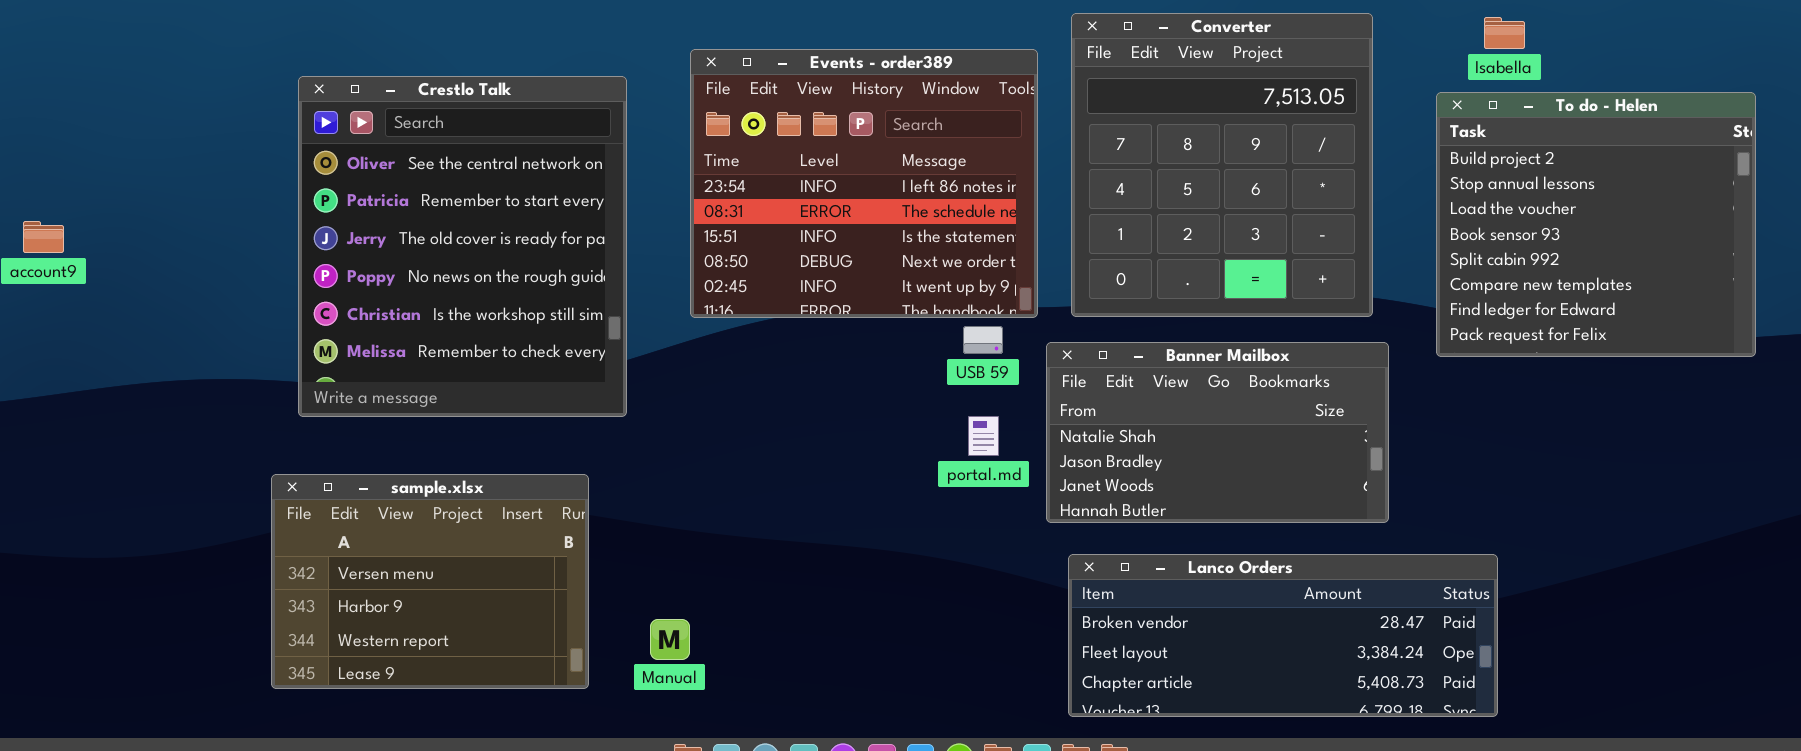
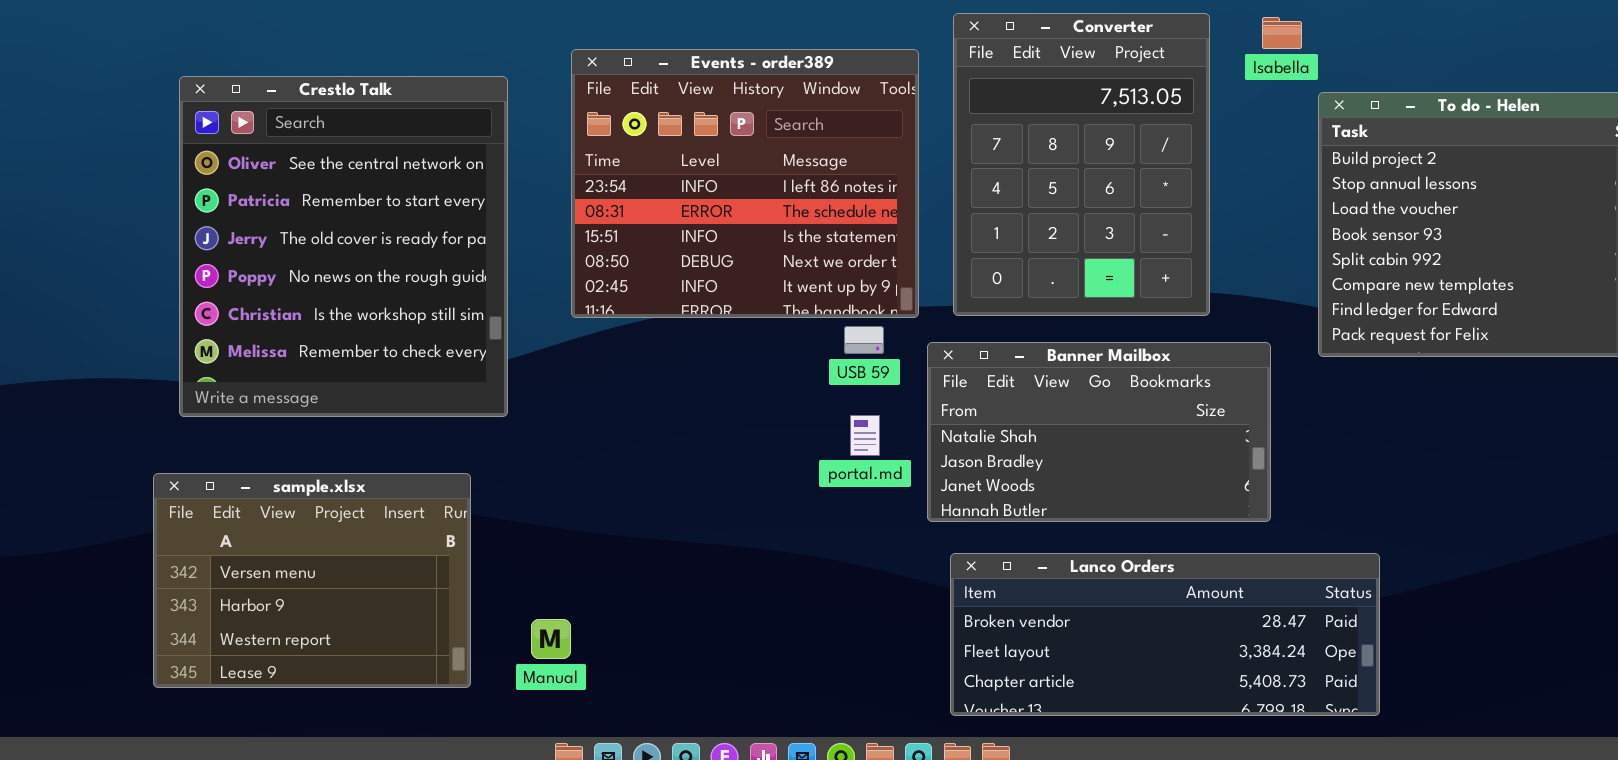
Converter: [1071,13,1373,317] -> [953,13,1210,316], resized
Isabella: [1484,17,1525,49] -> [1262,17,1302,49], moved

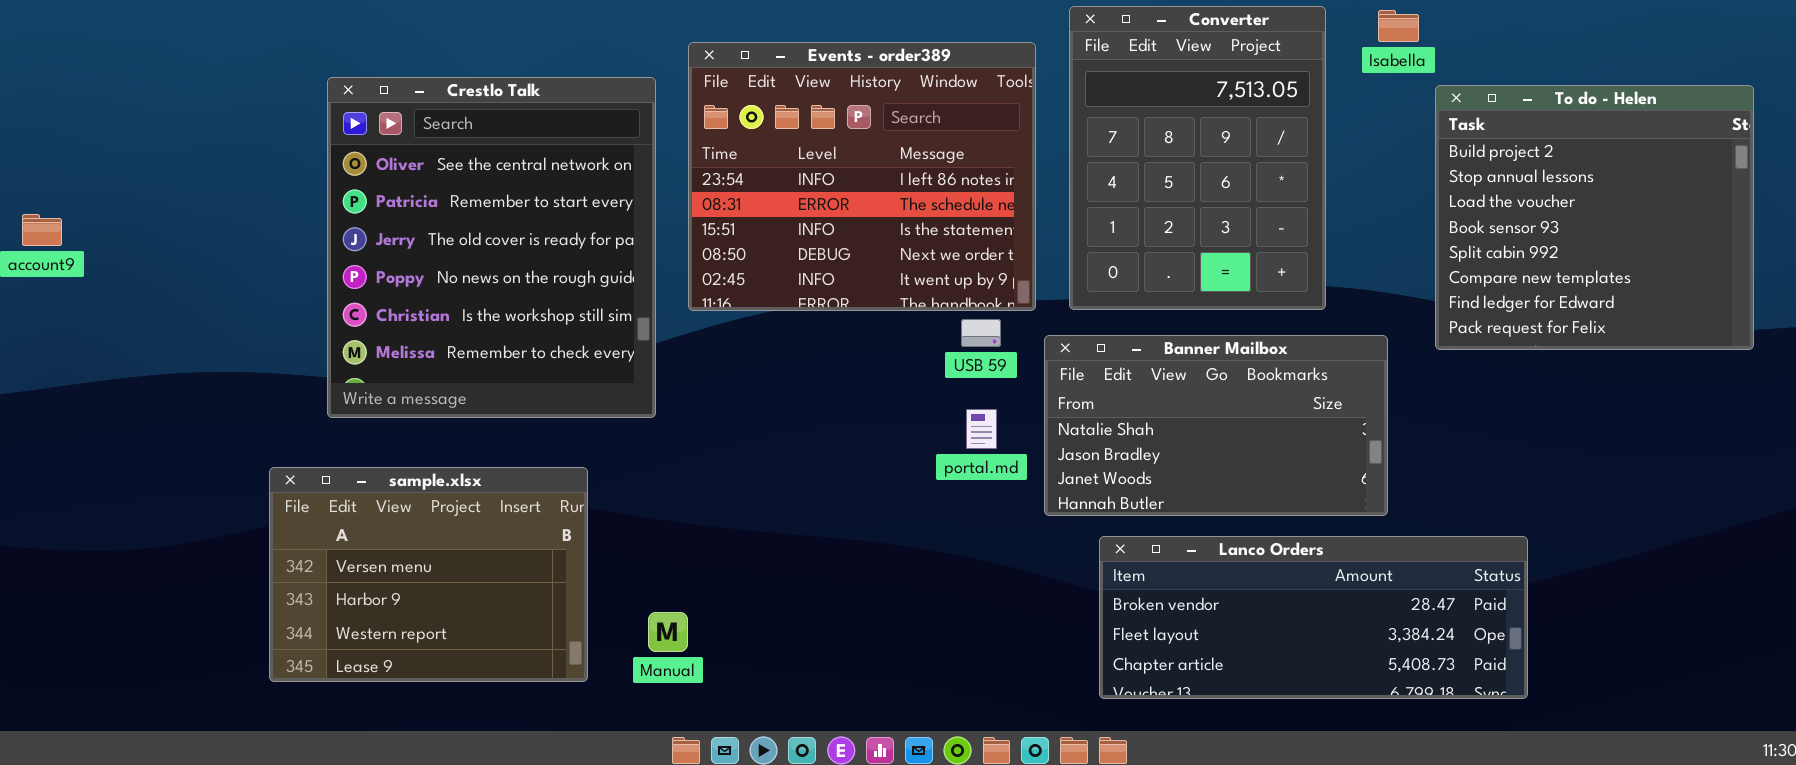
Crestlo Talk: [179,76,508,417] -> [327,77,656,418], moved
Lanco Orders: [950,553,1380,716] -> [1099,536,1528,699], moved

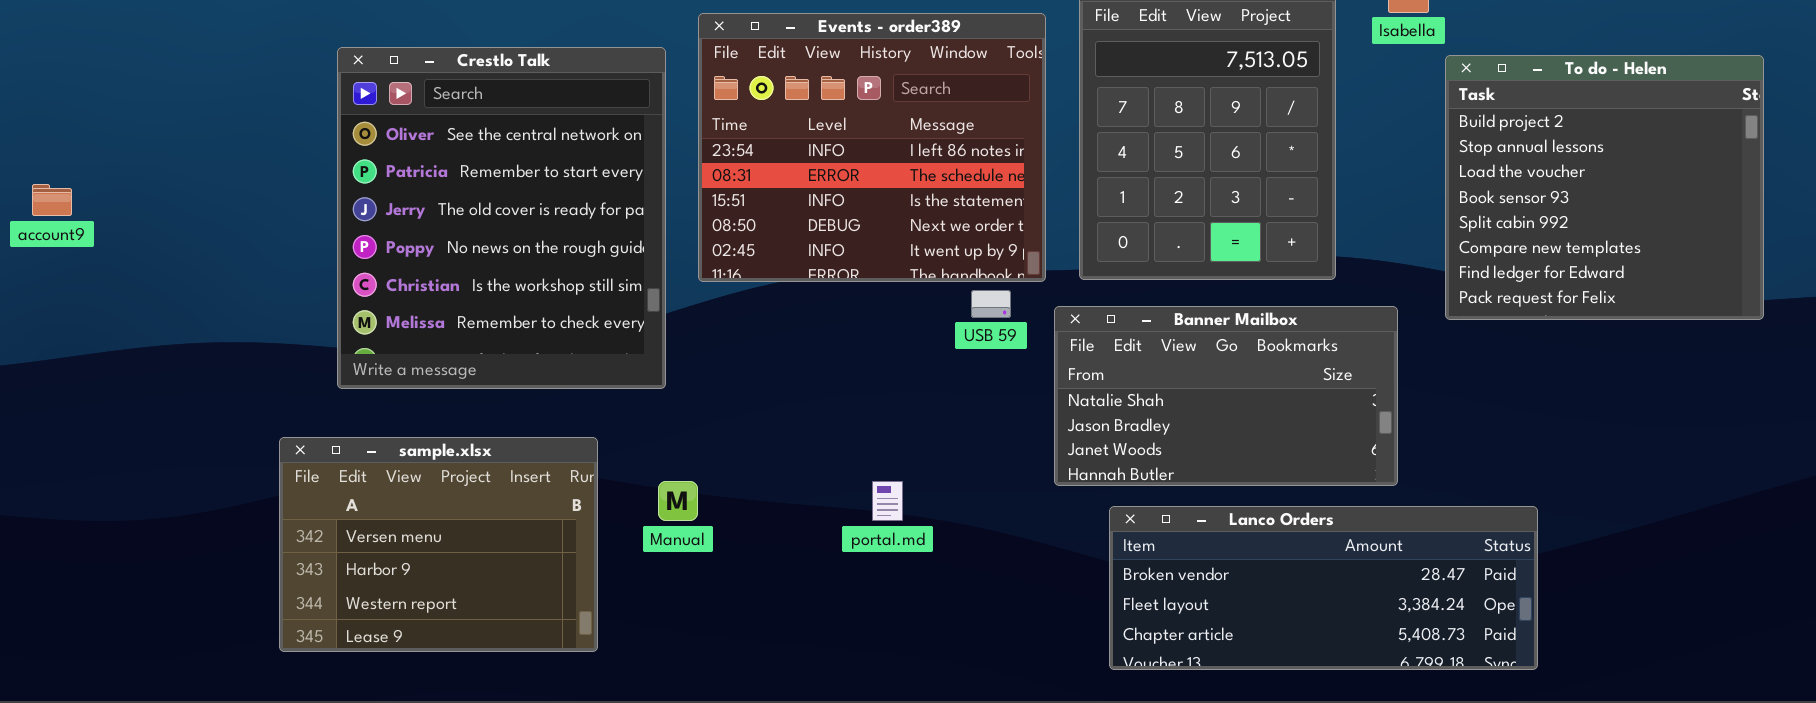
portal.md: [966,409,997,449] -> [872,481,903,521], moved
Manual: [648,612,688,652] -> [658,481,698,521], moved

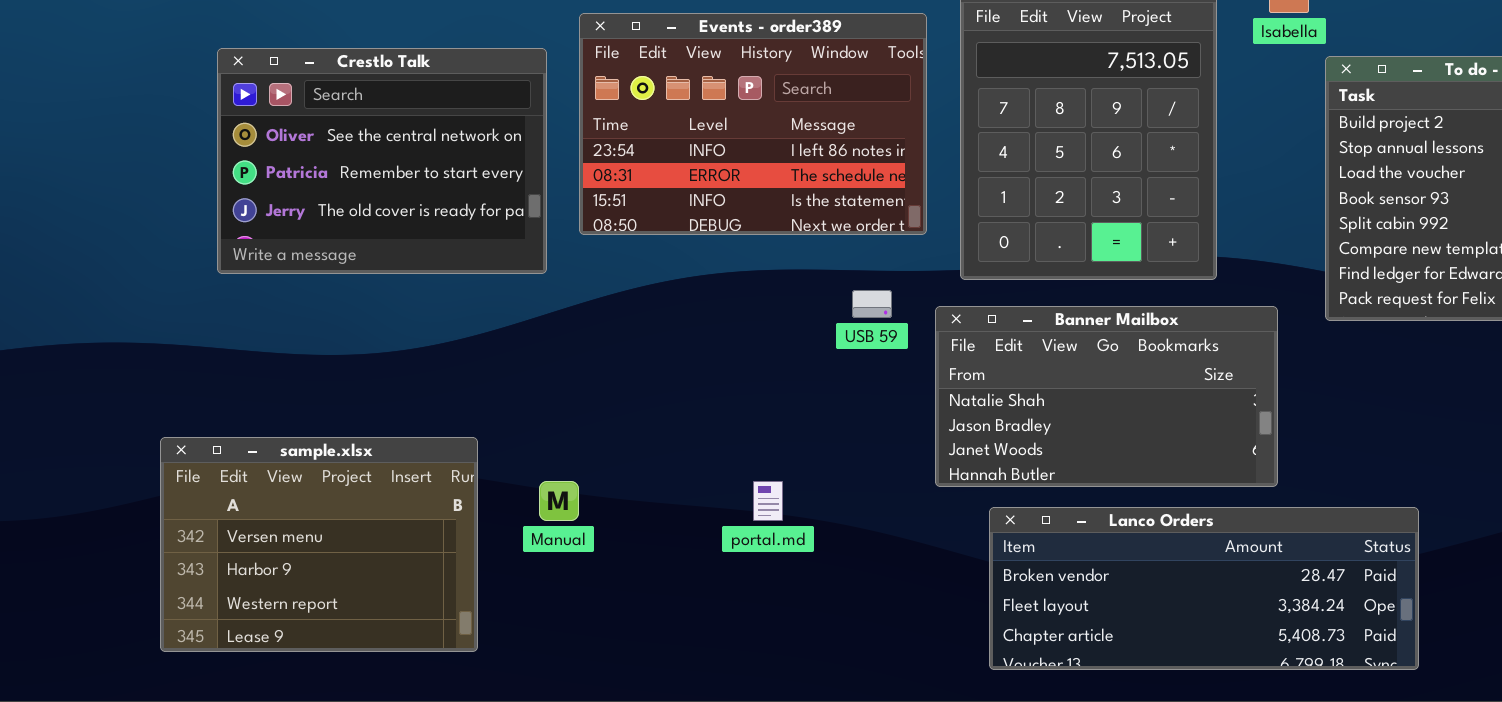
Events - order389: [698,13,1046,282] -> [579,13,927,235], resized
Crestlo Talk: [337,47,666,389] -> [217,48,547,274], resized

